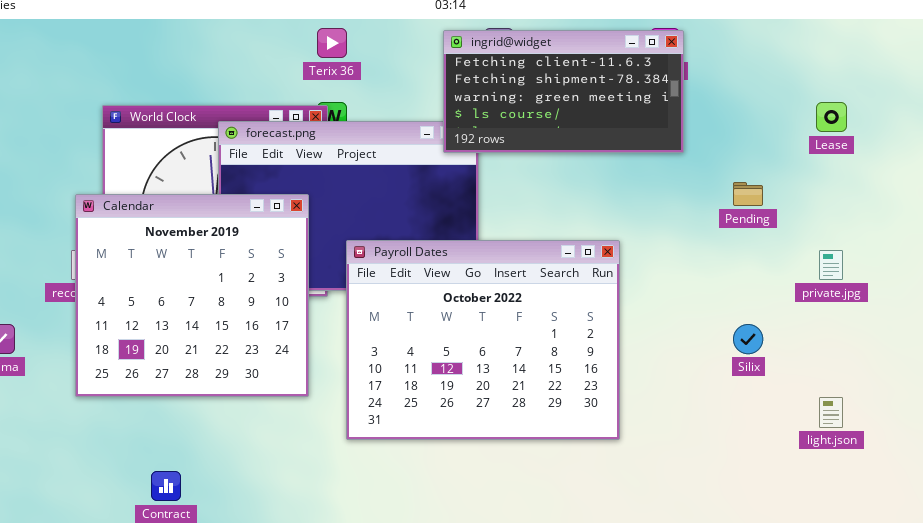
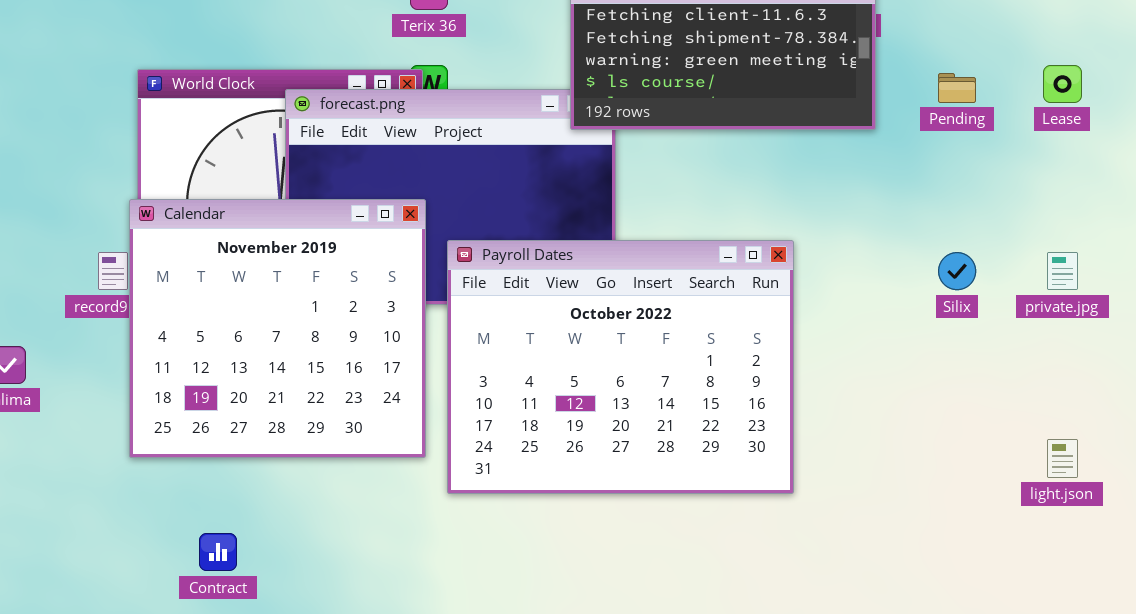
Pending: [733,182,763,206] -> [938,73,976,103], moved
Calendar: [75,194,309,397] -> [129,199,426,458], moved
Silix: [733,324,763,354] -> [938,252,976,290], moved

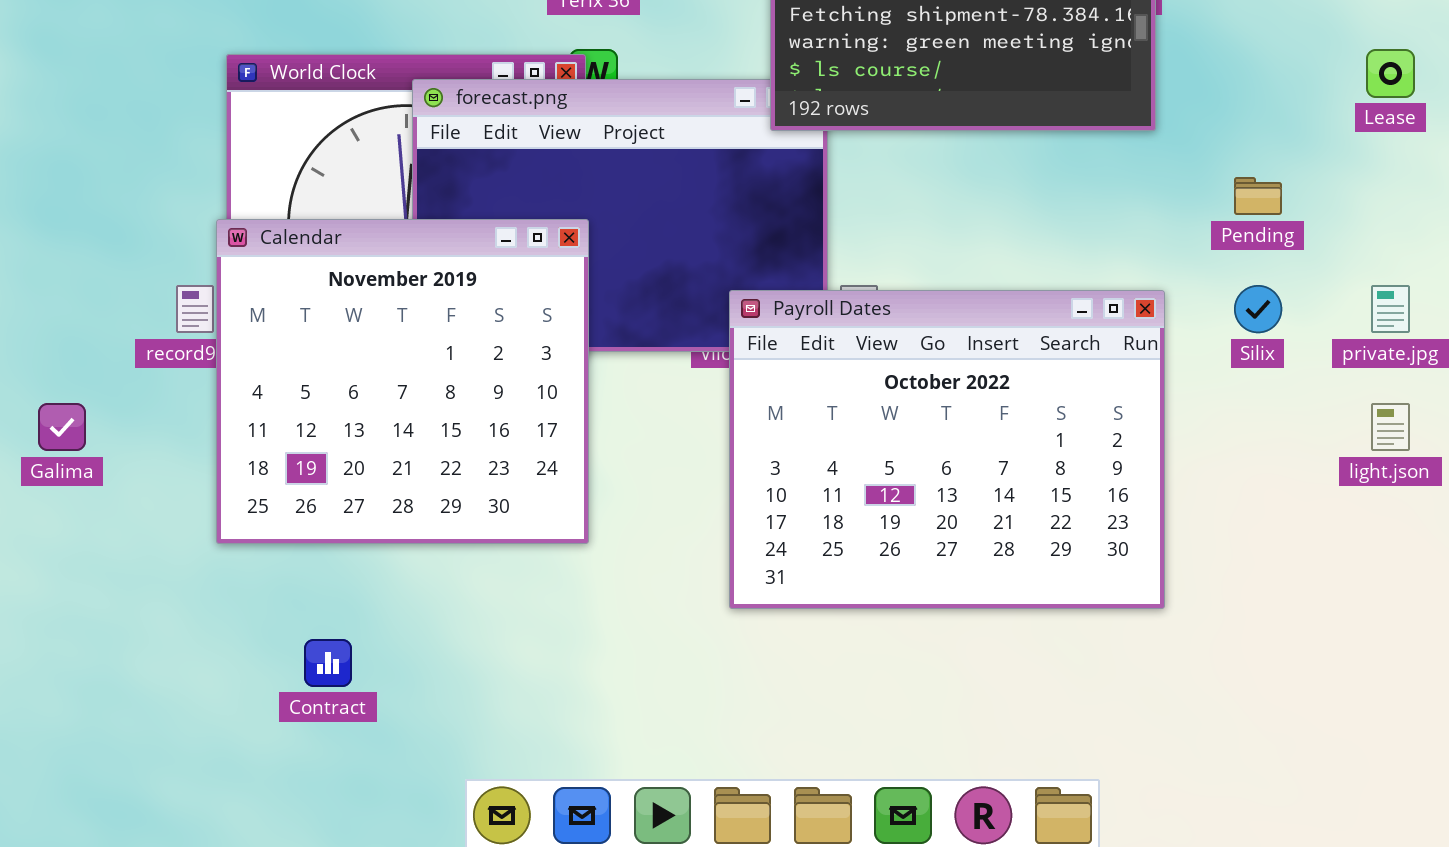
Pending: [938,73,976,103] -> [1234,177,1282,215], moved
Payroll Dates: [447,240,794,494] -> [729,290,1165,609], moved
light.json: [1047,439,1078,478] -> [1371,403,1410,451], moved

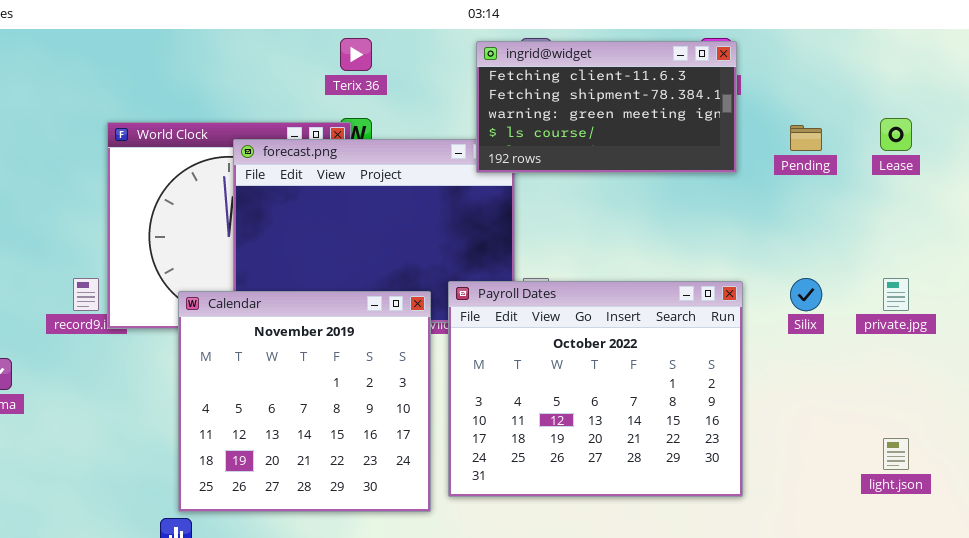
Pending: [1234,177,1282,215] -> [790,125,822,151], moved
Calendar: [216,219,589,544] -> [178,291,431,512], moved
light.json: [1371,403,1410,451] -> [883,438,909,470], moved

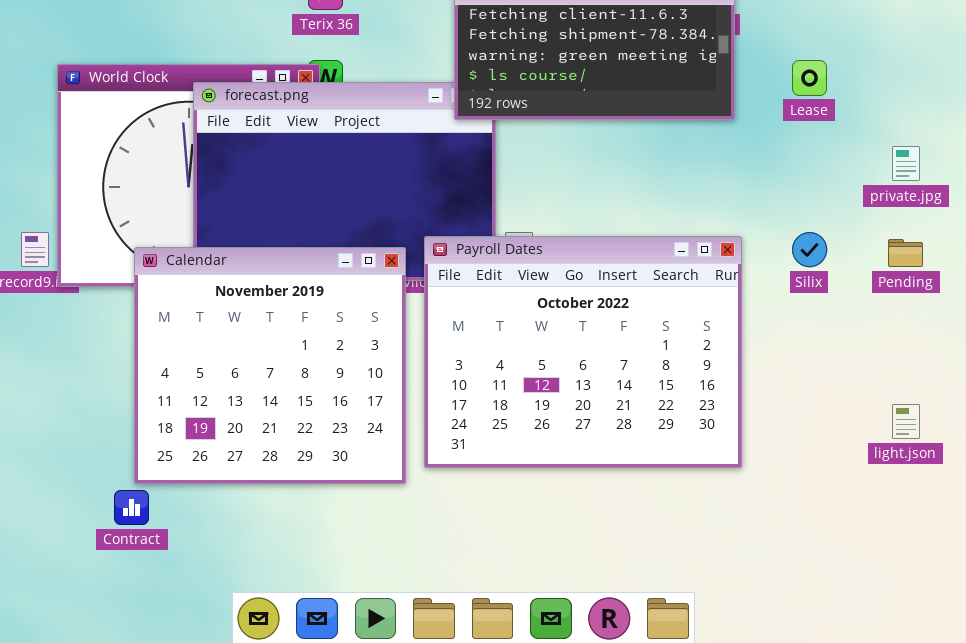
Lease: [880,118,912,151] -> [792,60,827,96], moved
Pending: [790,125,822,151] -> [888,239,923,267], moved
private.jpg: [883,278,909,311] -> [892,146,920,181], moved

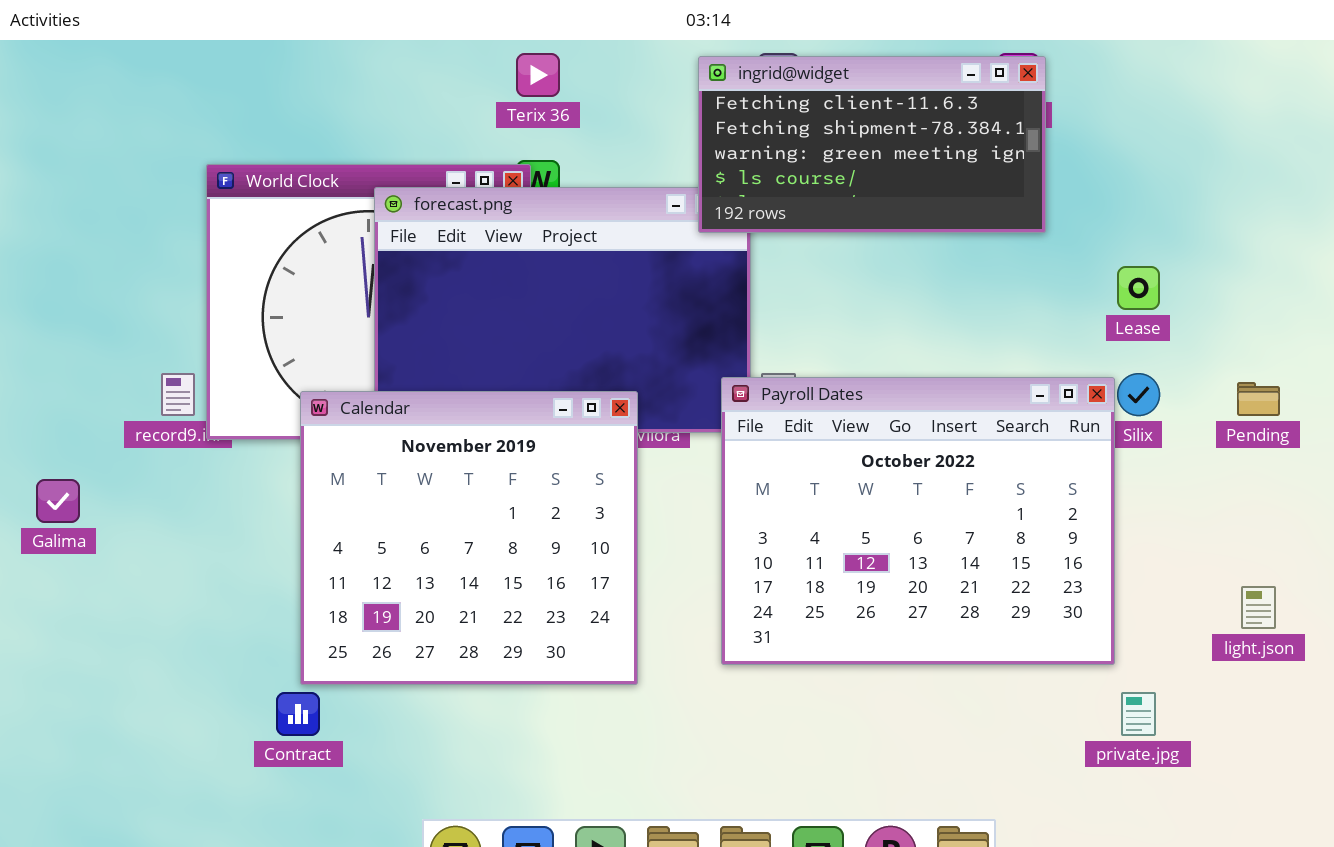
Lease: [792,60,827,96] -> [1117,266,1160,310], moved
private.jpg: [892,146,920,181] -> [1121,692,1156,736], moved
Payroll Dates: [424,236,742,468] -> [721,377,1115,665], moved

